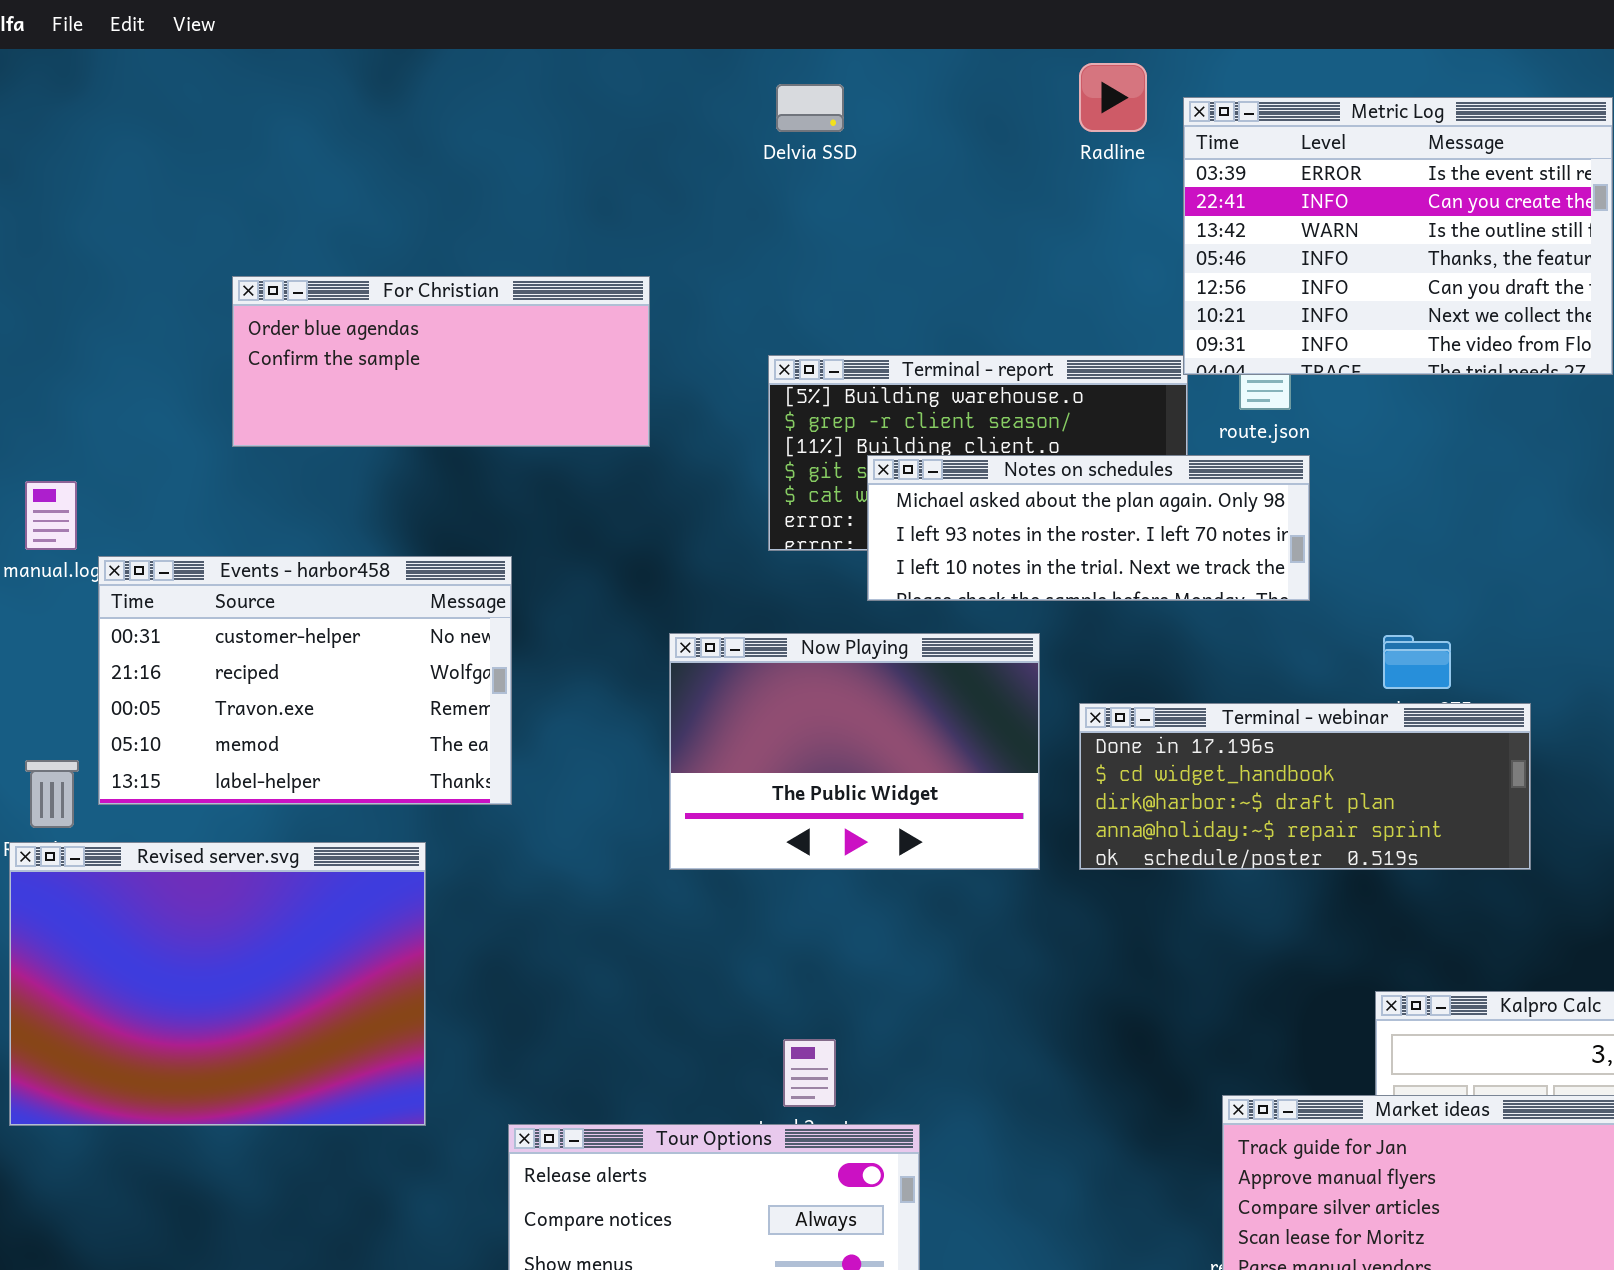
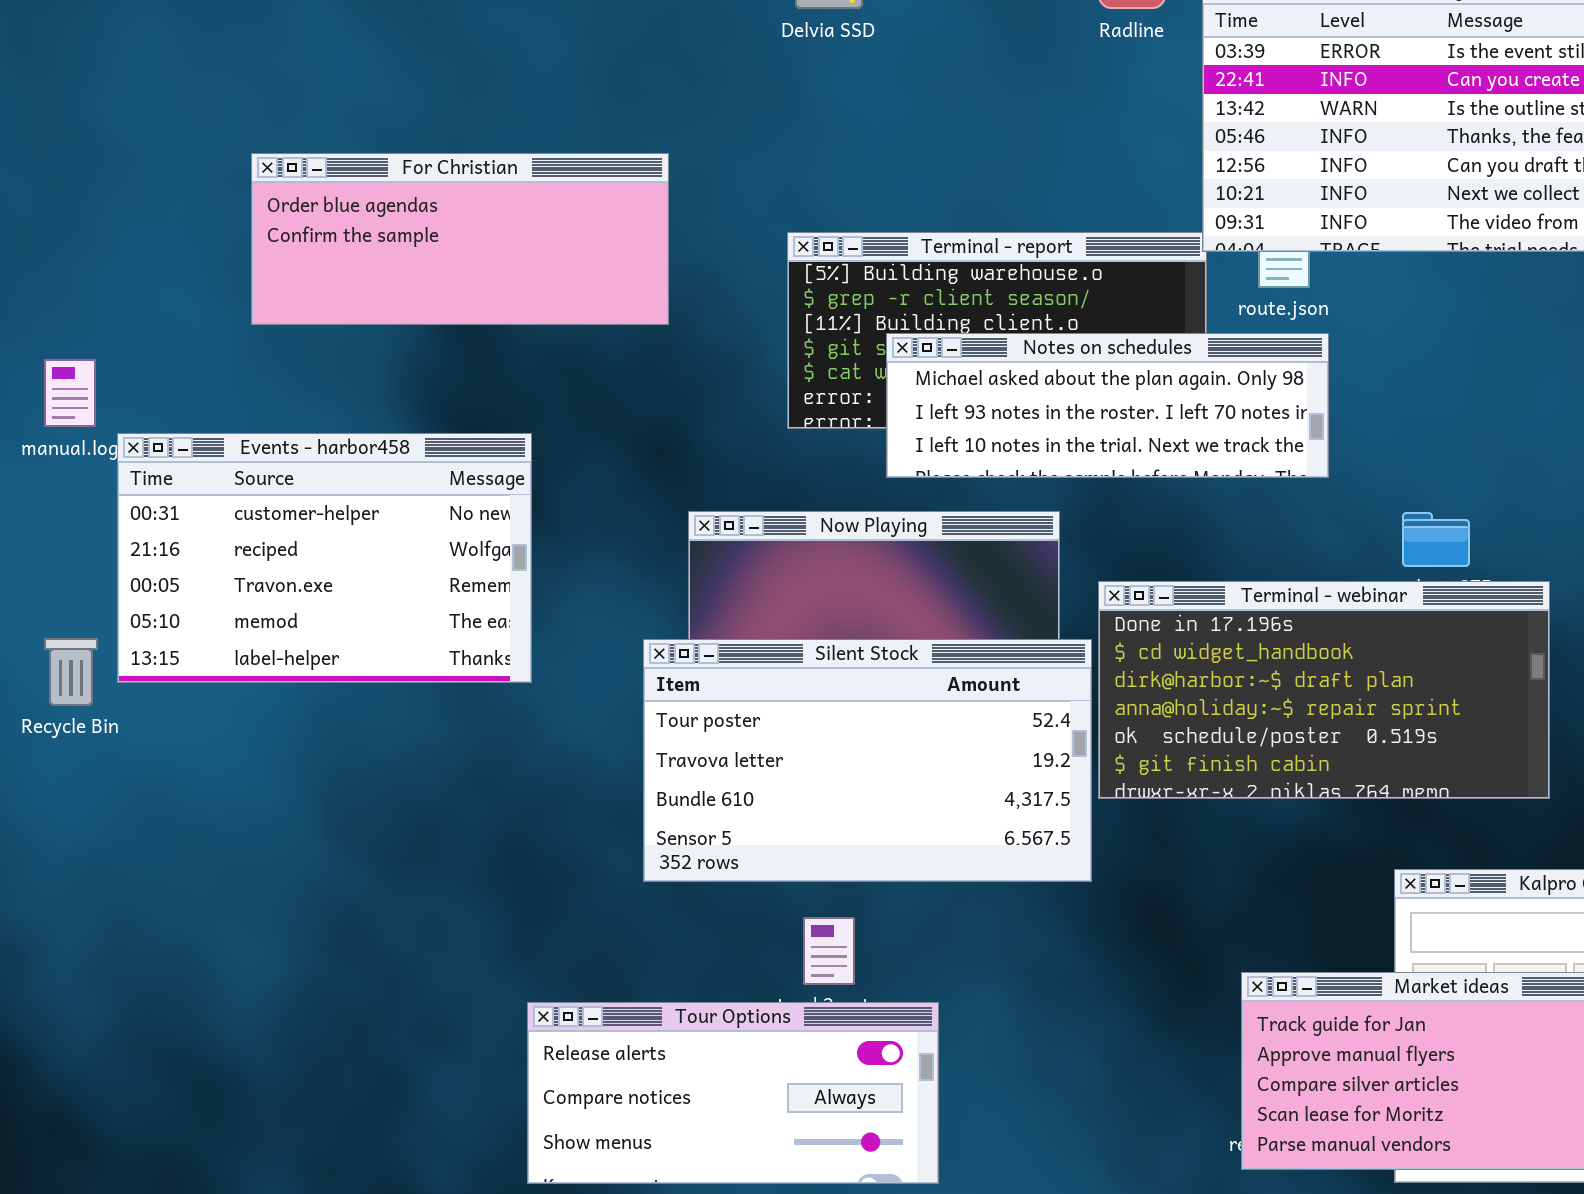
Terminal - webinar: [1079,703,1531,870] -> [1098,581,1550,799], resized
Silent Stock: none -> [643,639,1092,882], opened
Revised server.svg: [9,842,426,1126] -> none, closed

